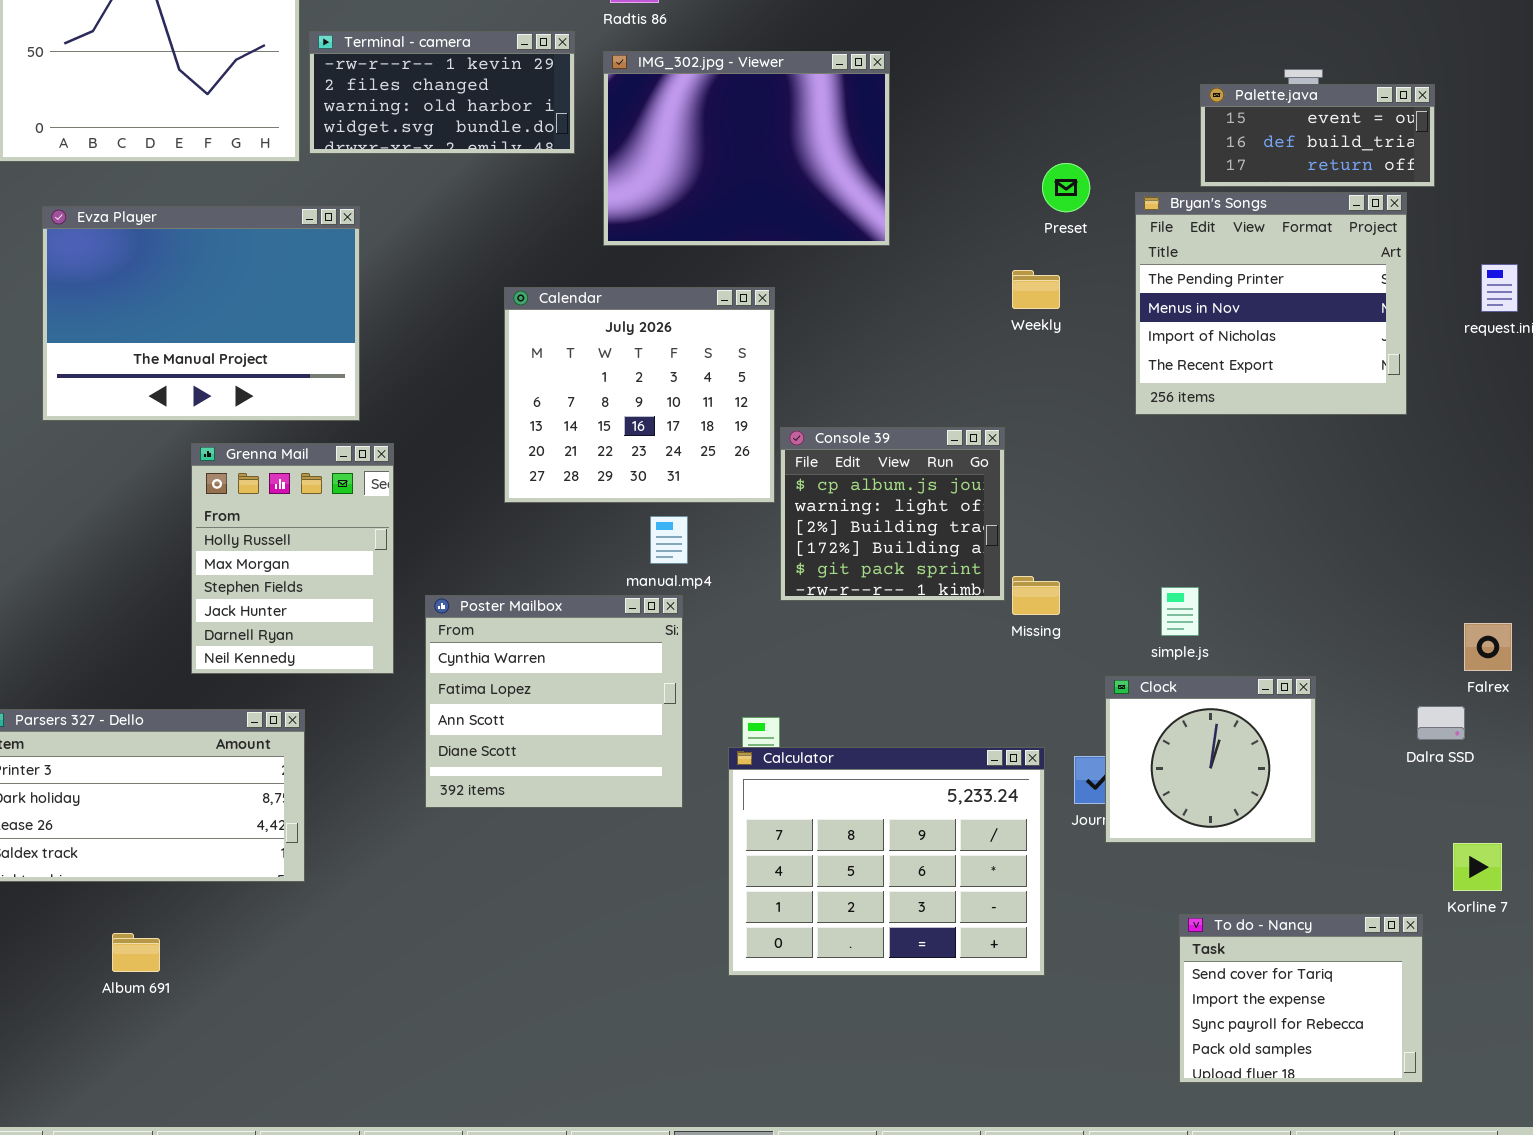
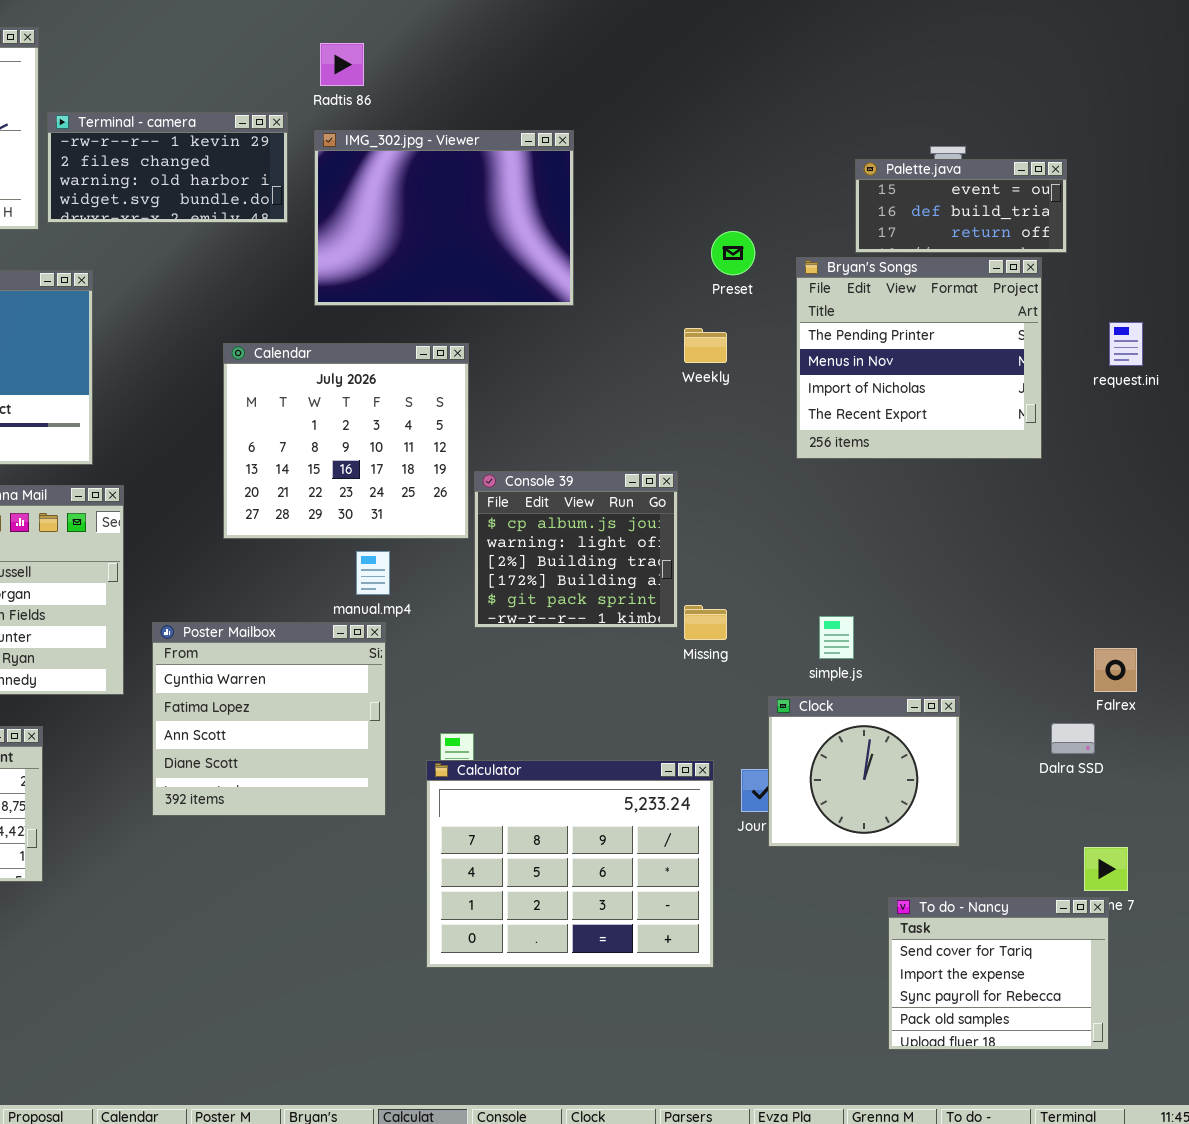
To do - Nancy: [1179,914,1423,1083] -> [888,897,1109,1050], moved

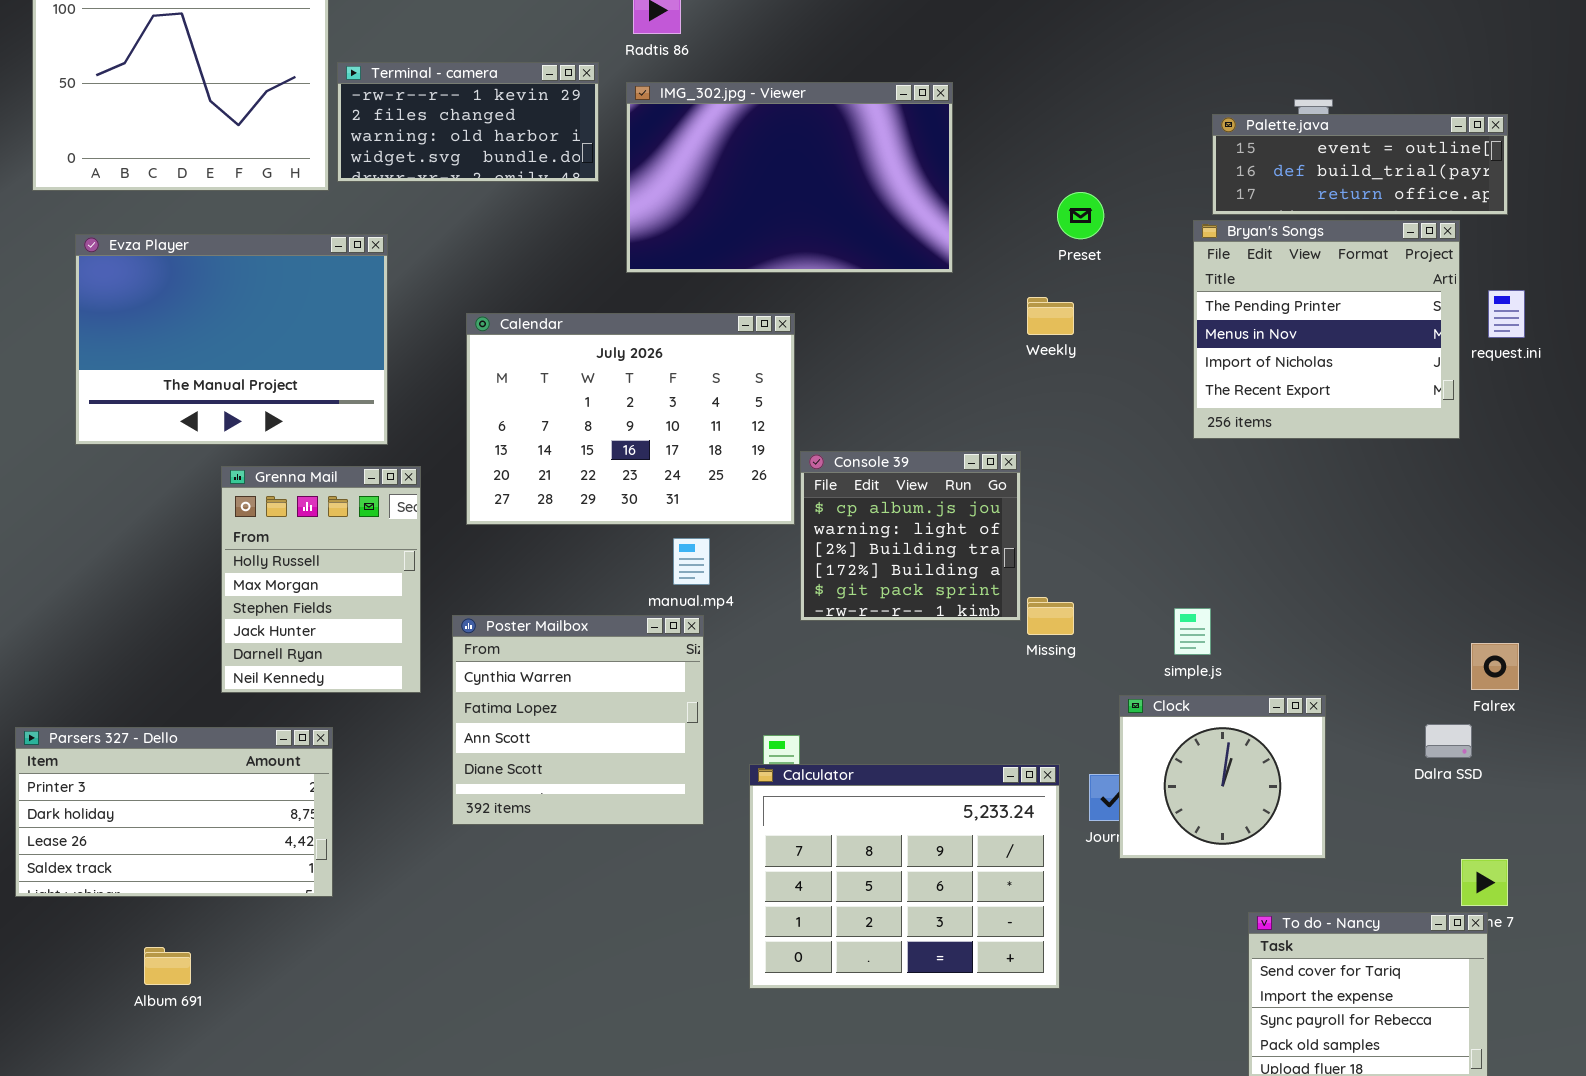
IMG_302.jpg - Viewer: [314,130,574,306] -> [626,82,953,273], resized
Palette.java: [855,159,1067,253] -> [1212,114,1508,215], resized
Bryan's Songs: [796,257,1042,459] -> [1193,220,1460,439], moved
Calendar: [223,343,469,539] -> [466,313,795,525], resized

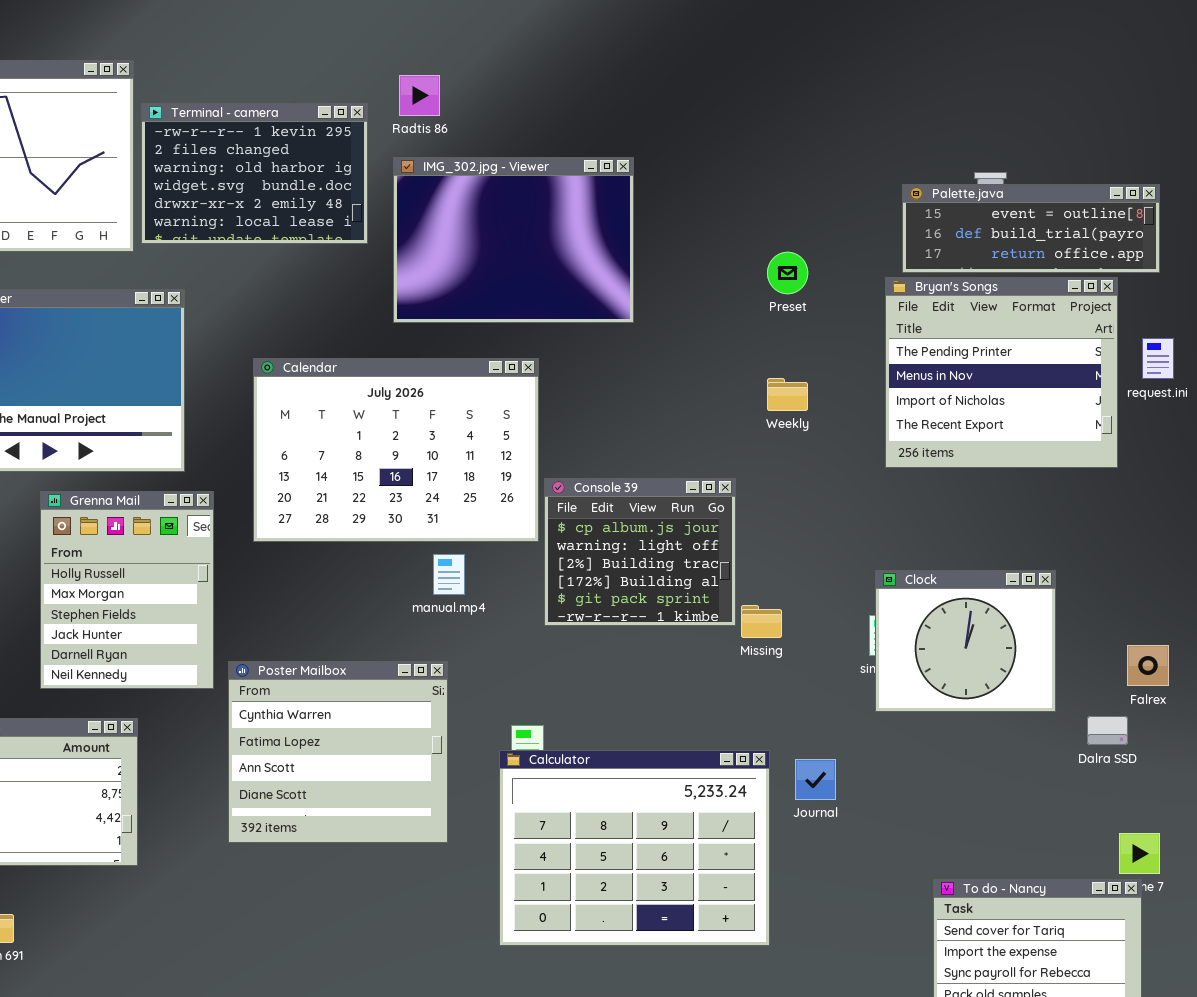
Terminal - camera: [337,62,599,182] -> [141,103,368,244], resized
IMG_302.jpg - Viewer: [626,82,953,273] -> [393,157,634,323], resized
Weekly: [1027,297,1074,335] -> [767,378,808,411], moved
Poster Mailbox: [452,615,704,825] -> [228,661,448,843], moved
Clock: [1119,695,1326,859] -> [875,570,1056,712], moved

